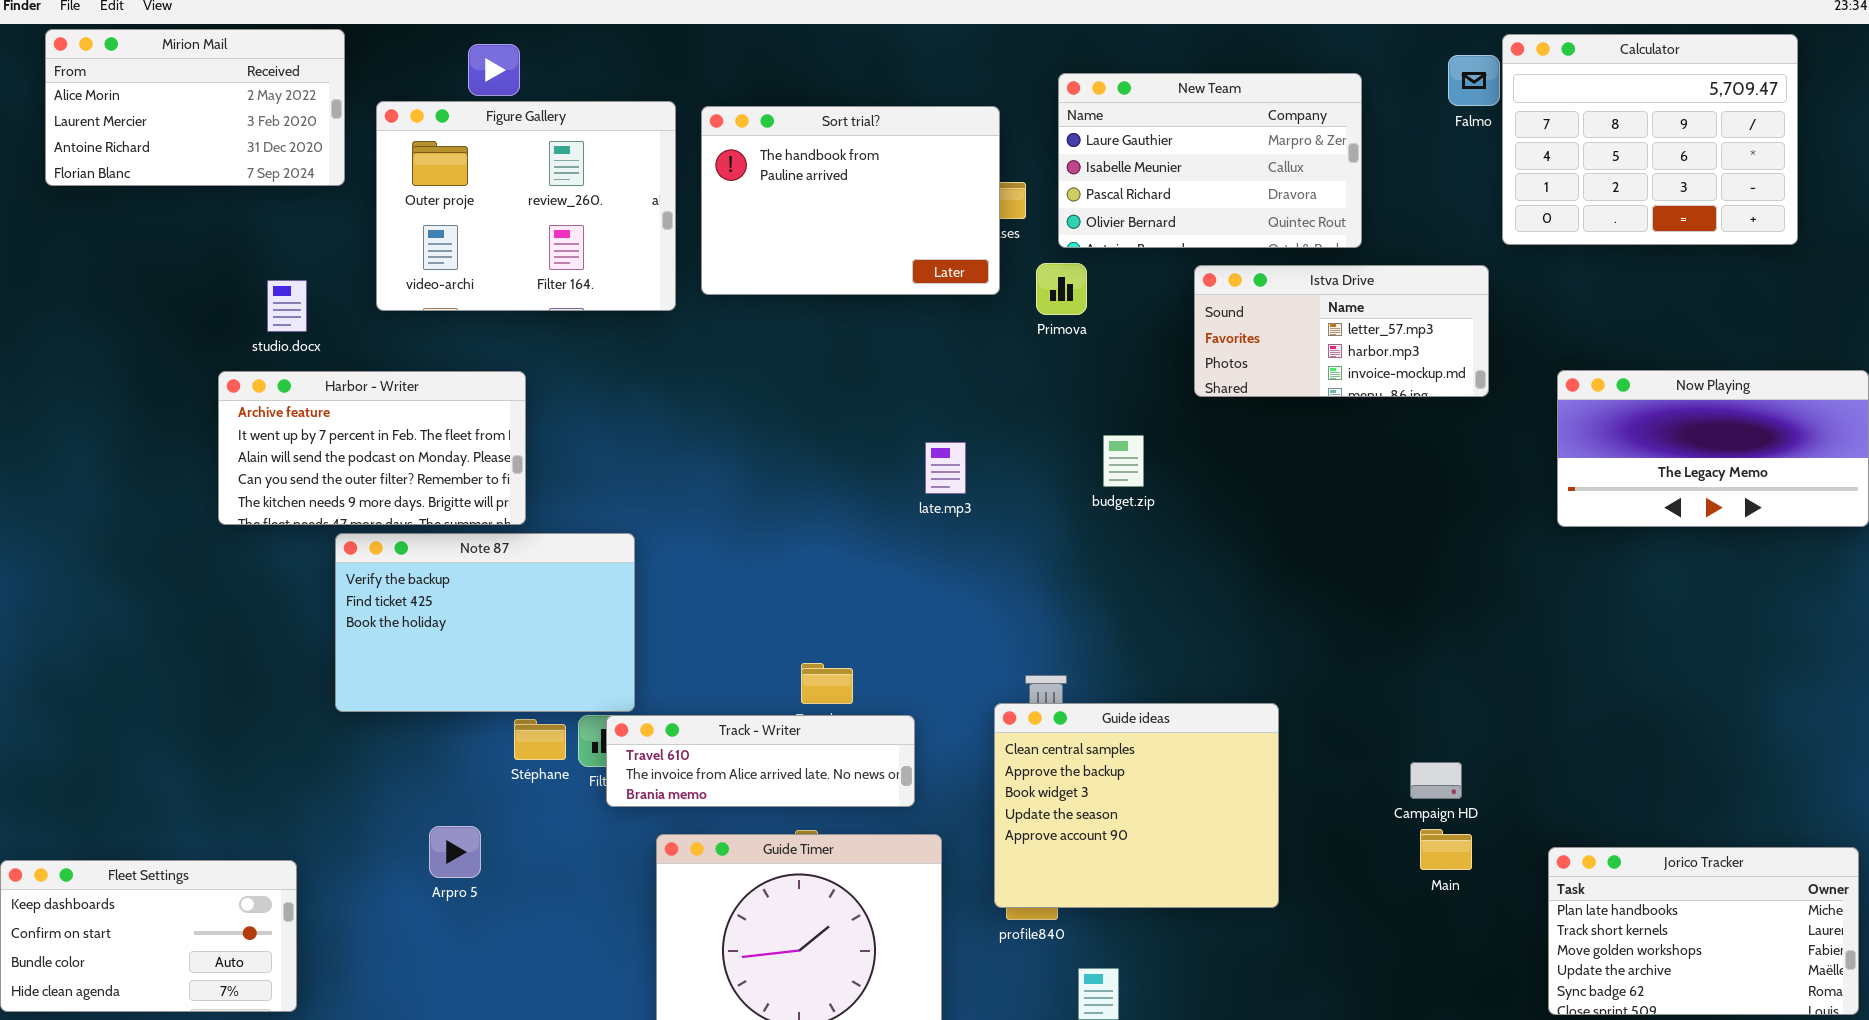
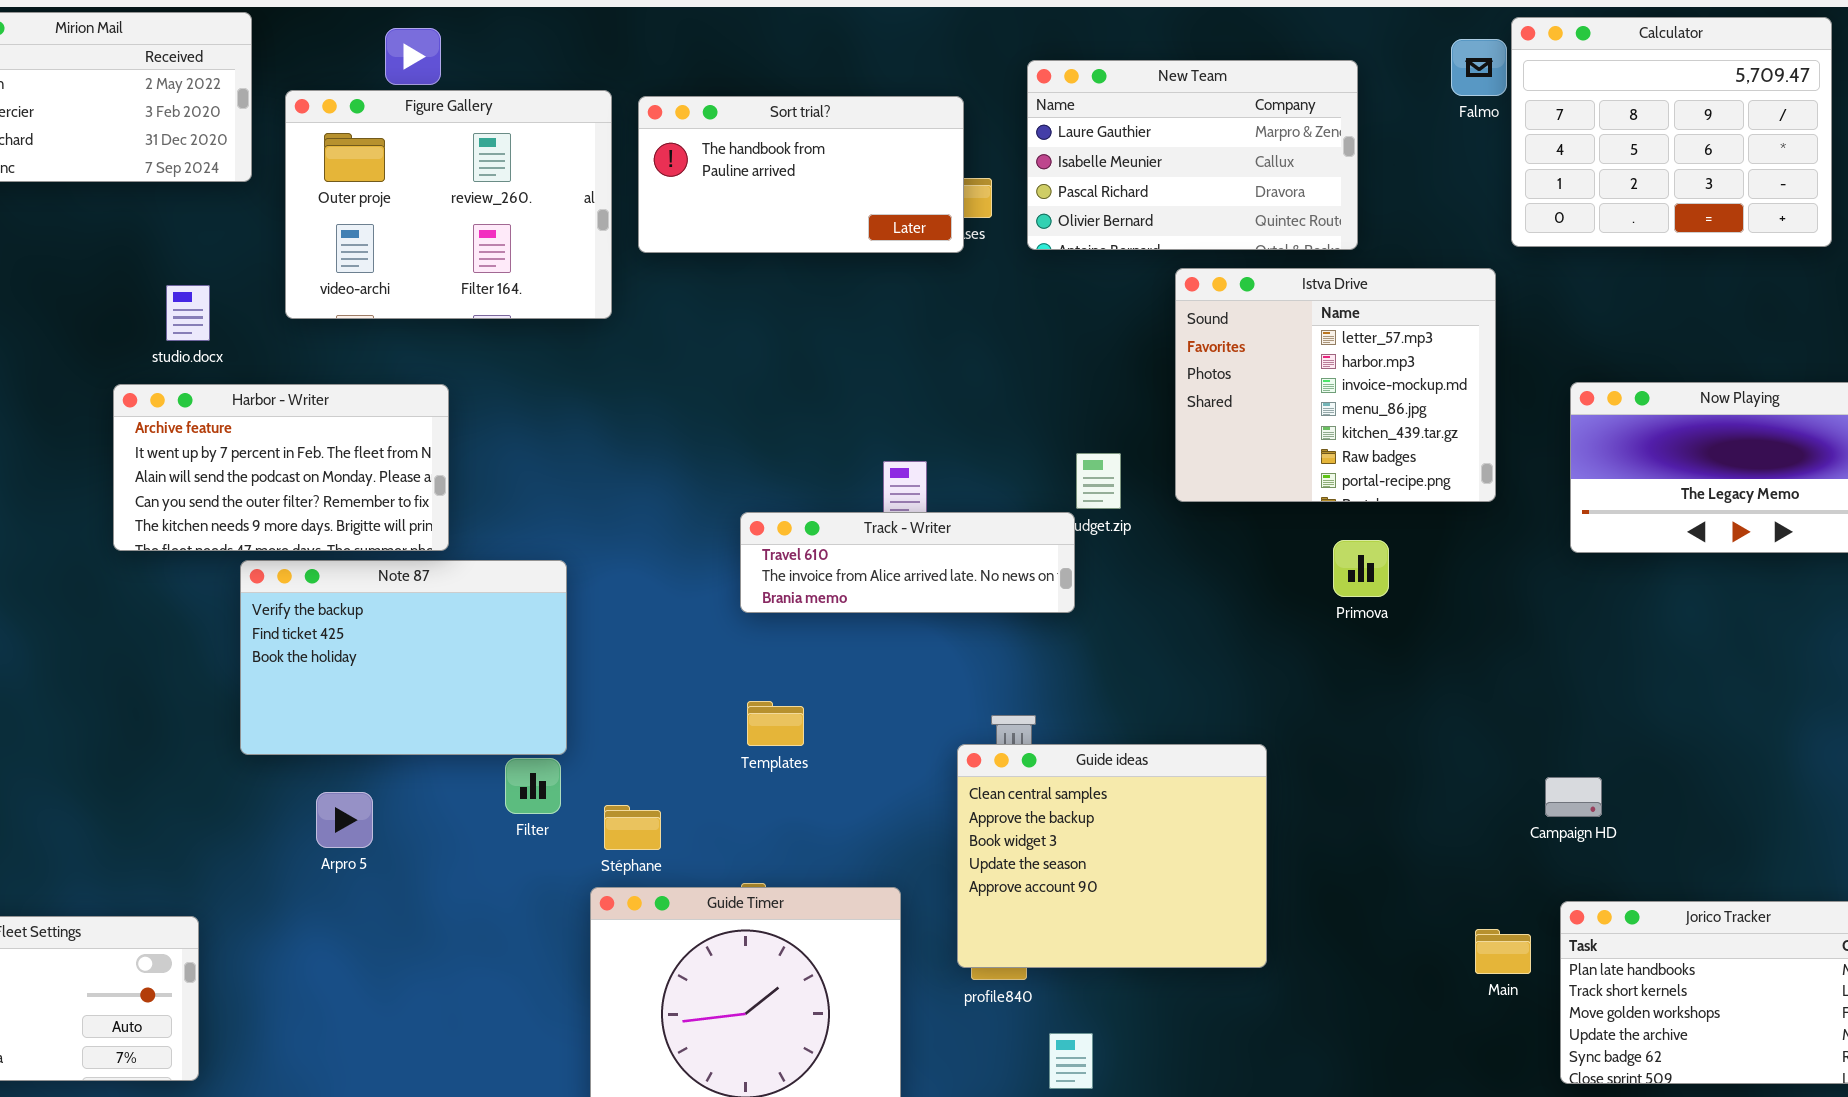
Sort trial?: [701,106,1000,295] -> [638,96,964,253], resized
Primova: [1036,263,1087,315] -> [1333,540,1389,597], moved
Istva Drive: [1194,265,1489,397] -> [1175,268,1496,502], resized
Track - Writer: [606,715,915,807] -> [740,512,1075,613], moved
Stéphane: [514,719,566,760] -> [604,805,661,850], moved
Campaign HD: [1410,762,1462,799] -> [1545,777,1602,817], moved
Arpro 5: [429,826,481,878] -> [316,792,373,848], moved
Main: [1420,829,1472,870] -> [1475,929,1531,974], moved

